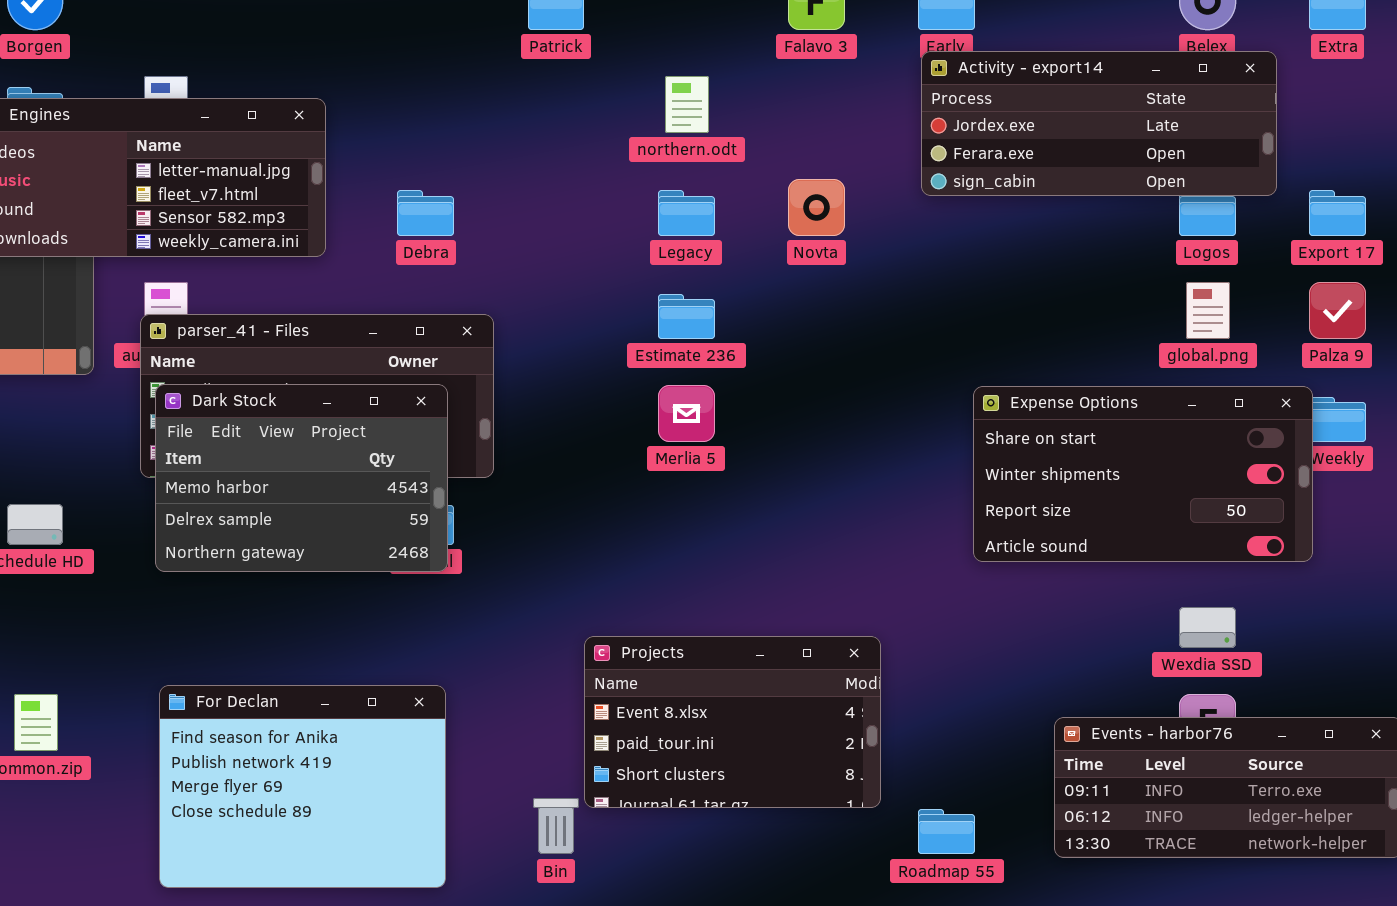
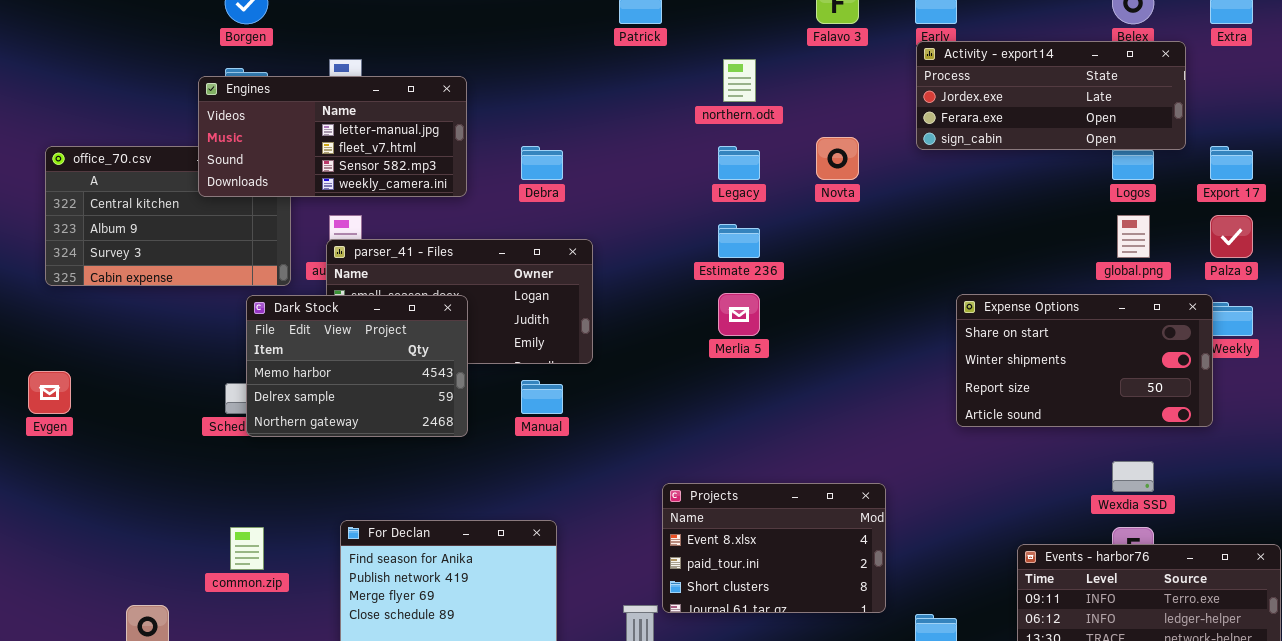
Dark Stock: [155,384,448,572] -> [246,295,468,437], moved

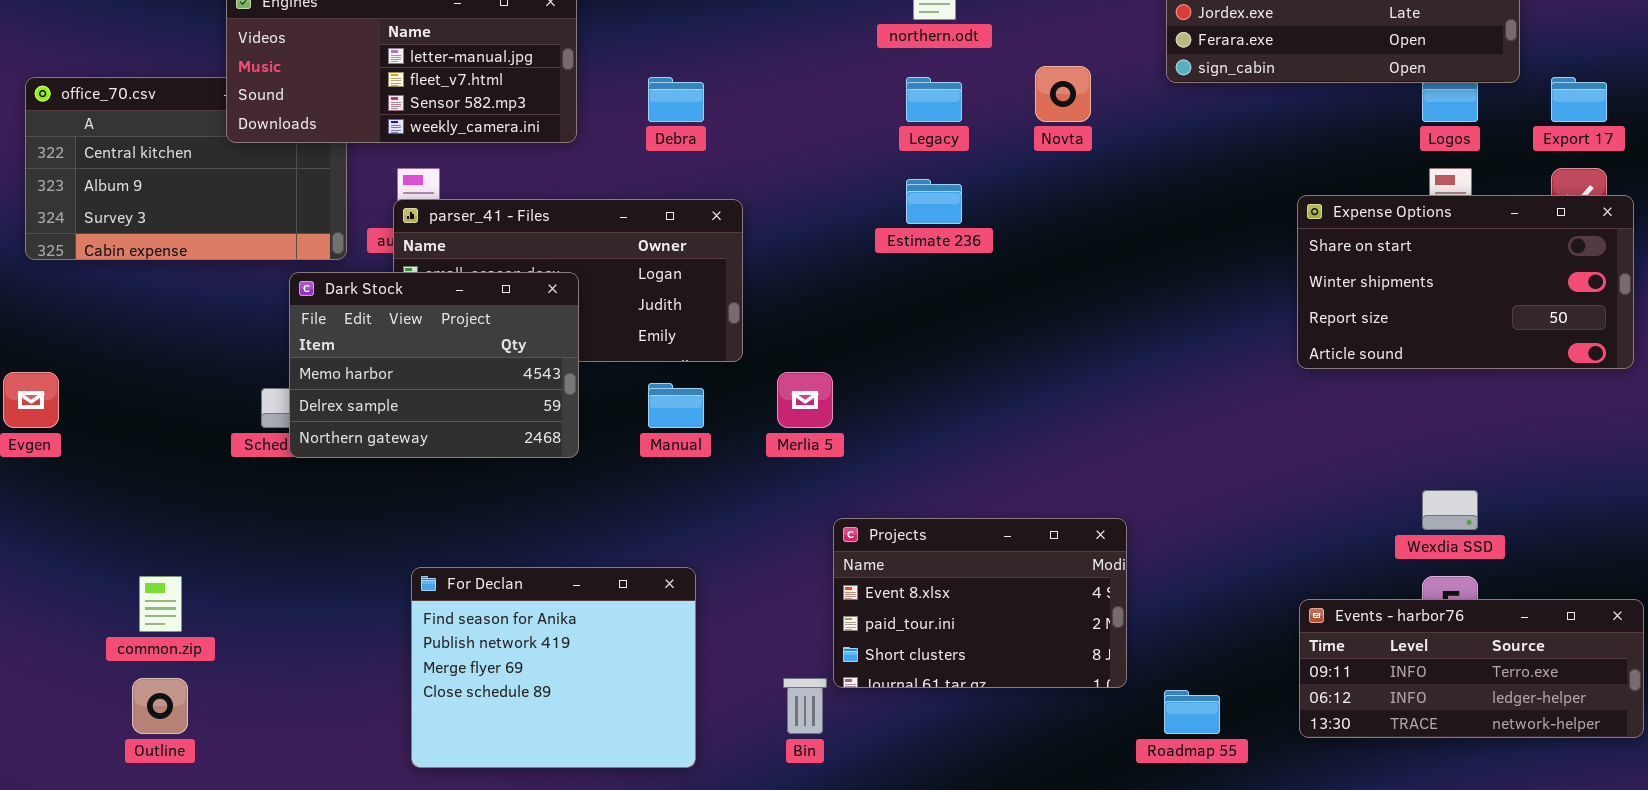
Merlia 5: [718,293,760,336] -> [777,372,833,428], moved
Expense Options: [956,294,1213,427] -> [1297,195,1634,369], moved
common.zip: [230,527,264,570] -> [139,576,182,632], moved

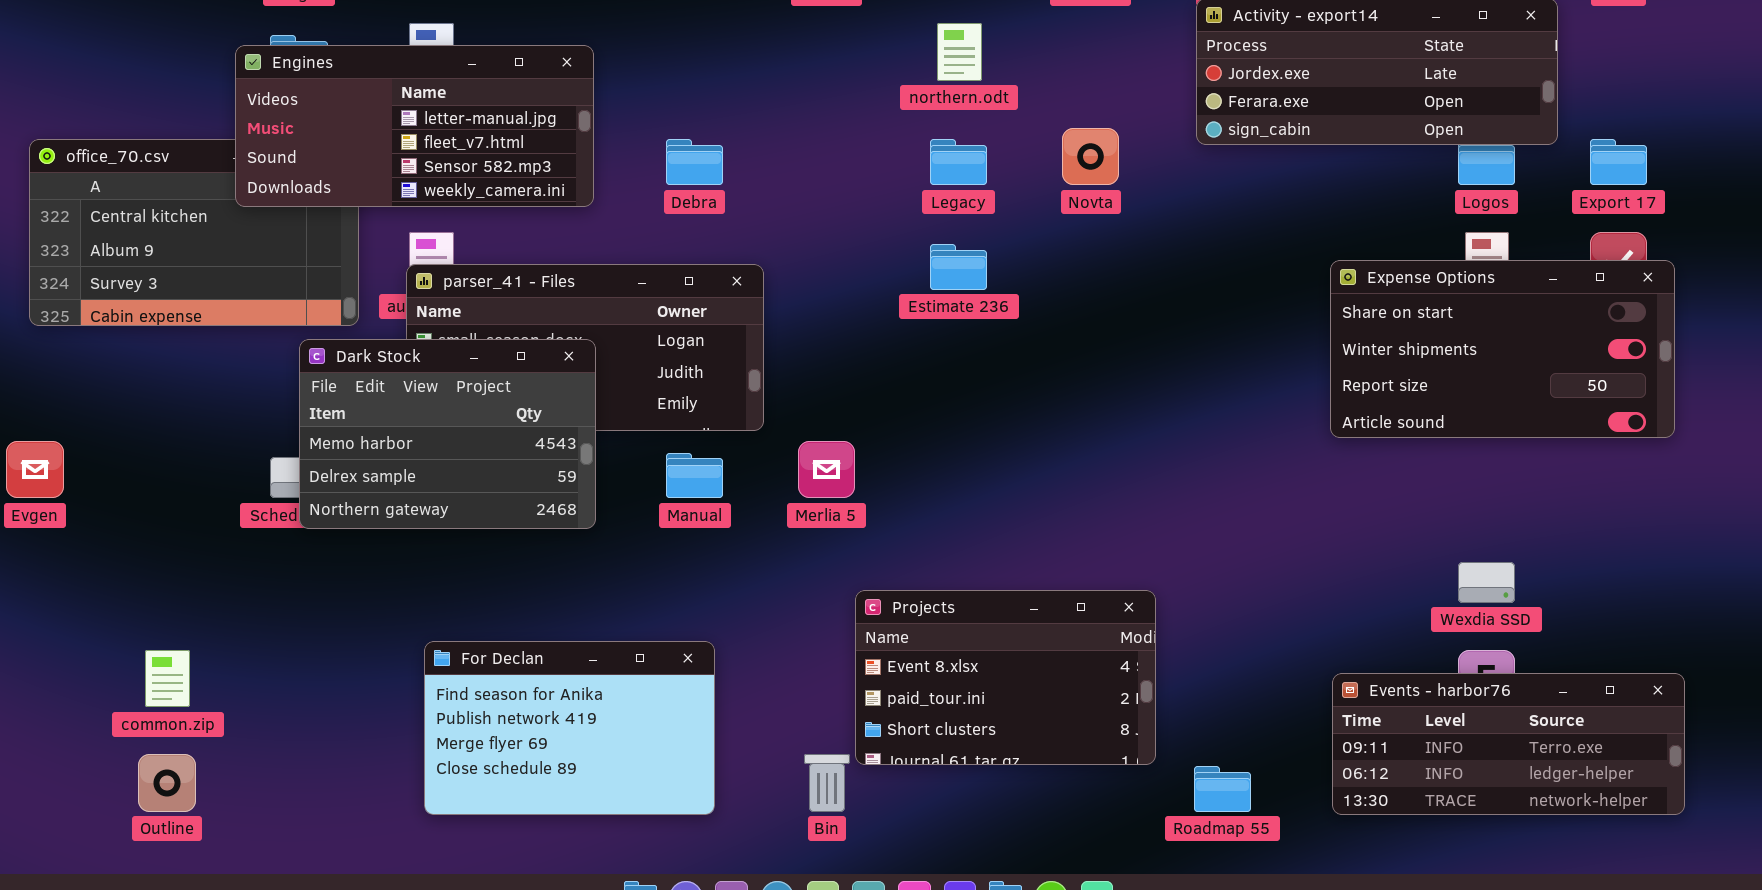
For Declan: [411,567,696,768] -> [424,641,715,815], resized

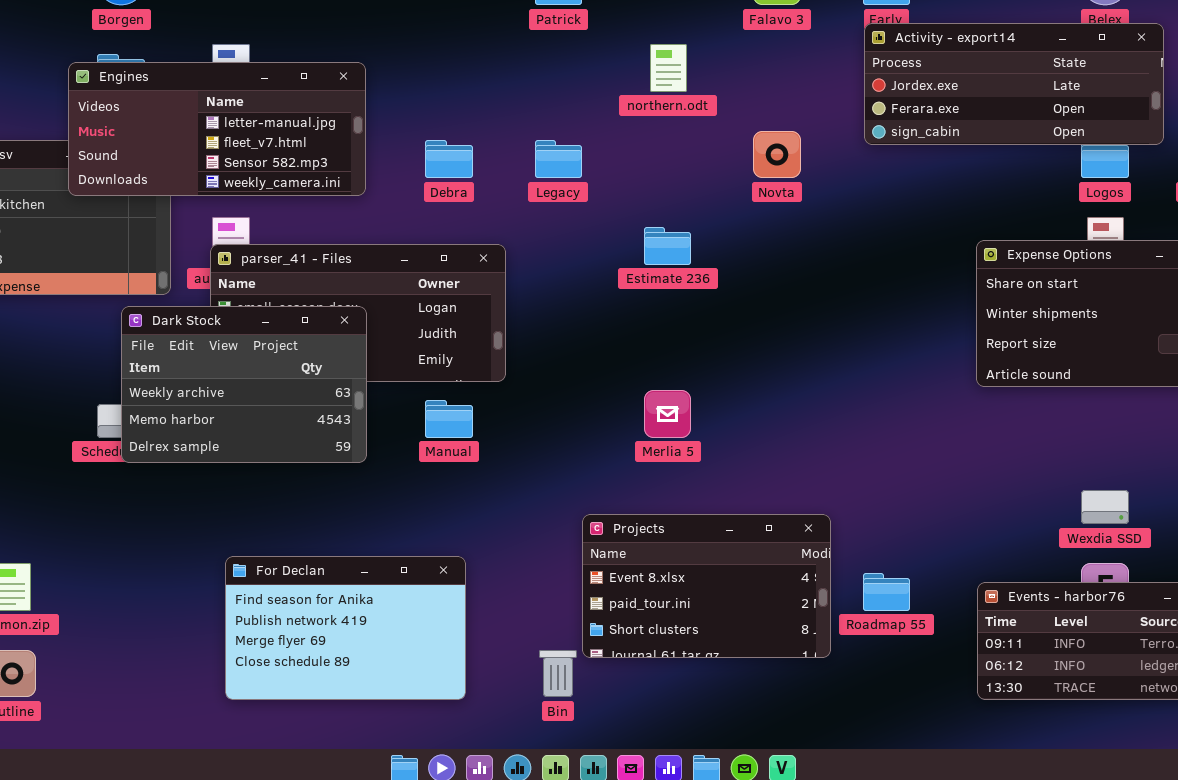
Legacy: [930,139,987,185] -> [535,140,582,178], moved
Dark Stock: [299,339,596,529] -> [121,306,367,463], scrolled up 1 row
Merlia 5: [798,441,855,498] -> [644,390,691,438], moved
Roadmap 55: [1194,766,1251,812] -> [863,573,910,611], moved

